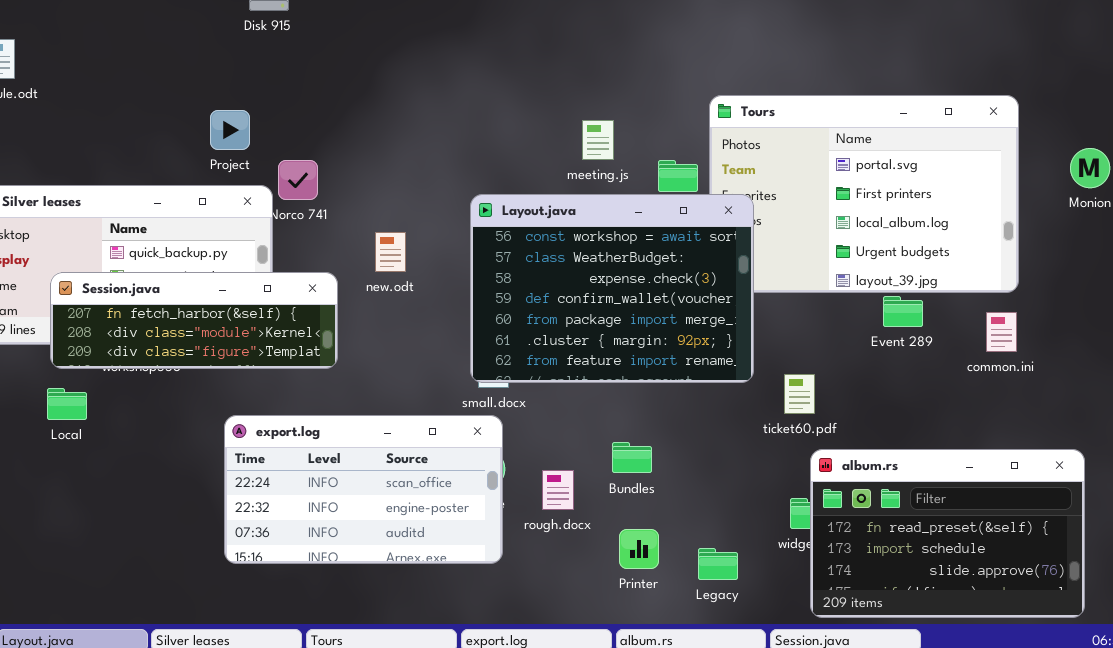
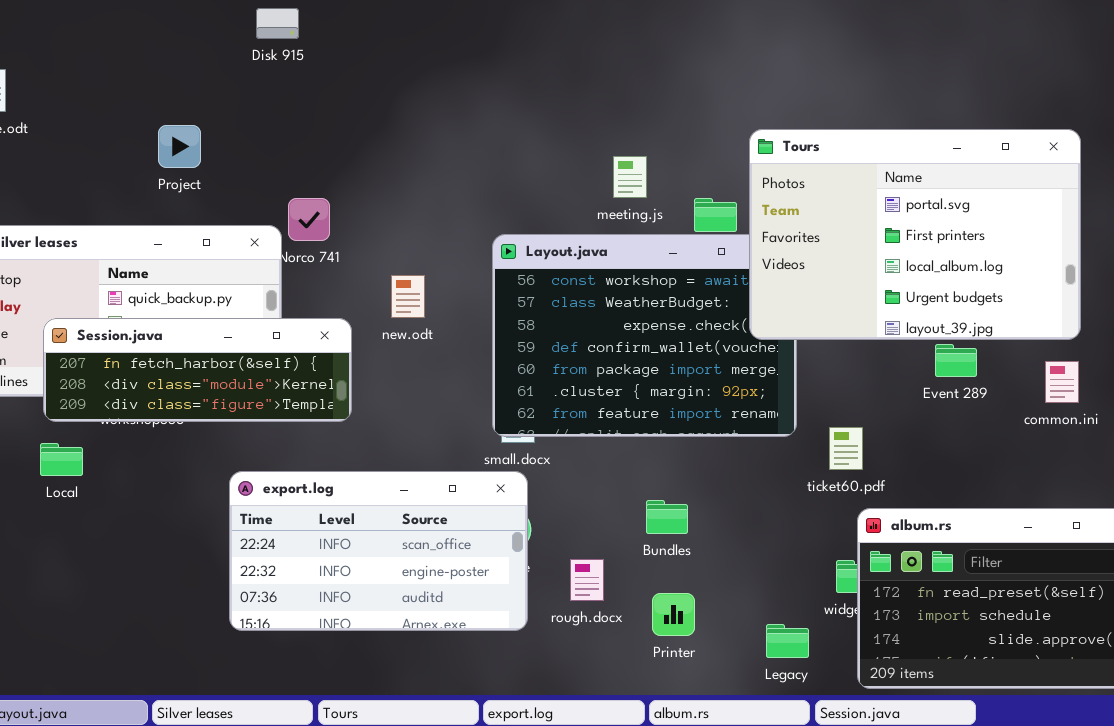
Tours: [709,95,1019,293] -> [749,129,1081,340], raised
Project: [210,110,250,150] -> [158,125,201,168], moved
rough.docx: [542,470,574,510] -> [570,559,604,601], moved
Legacy: [698,548,738,580] -> [766,624,809,658], moved

